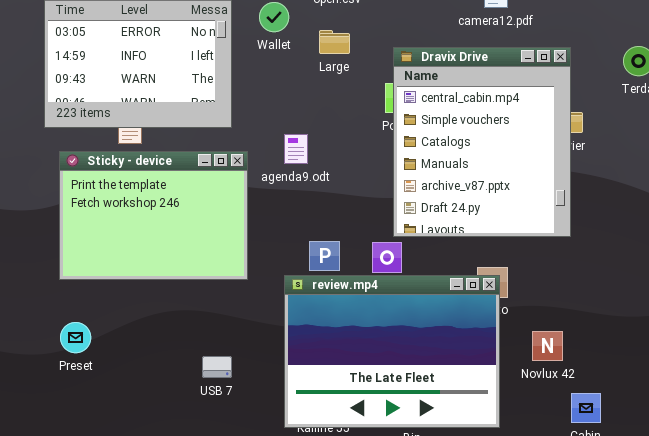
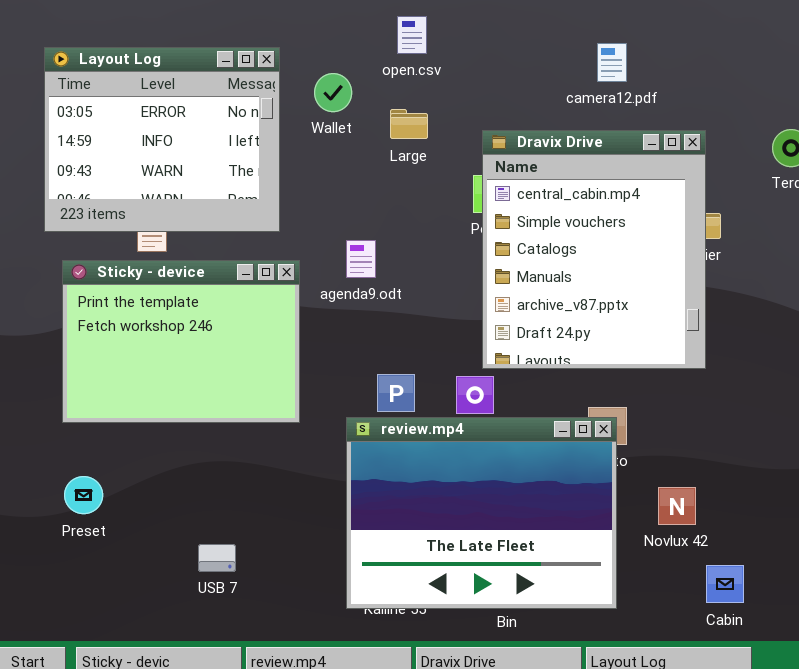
USB 7: [202,356,232,378] -> [198,544,236,572], moved

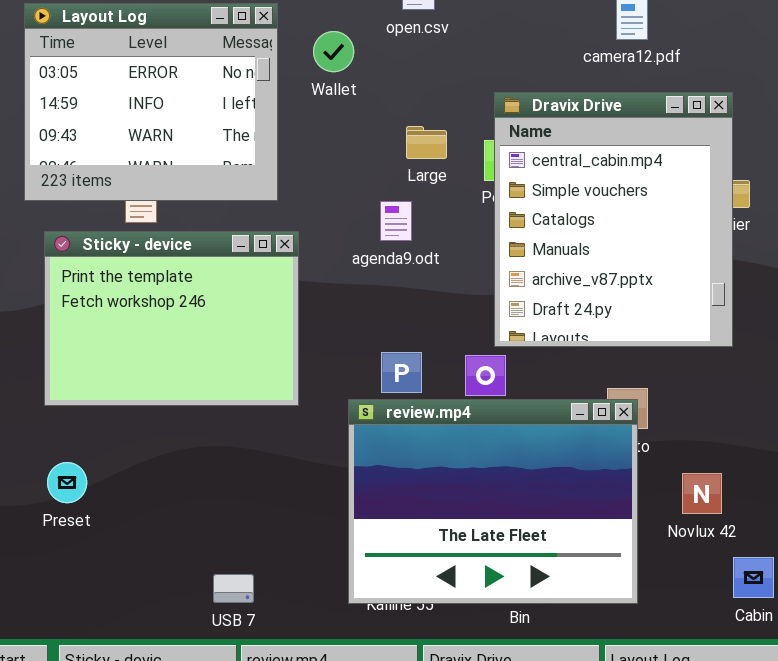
Large: [390,109,428,139] -> [406,126,447,159], moved
agenda9.odt: [346,240,376,278] -> [380,201,412,241], moved
USB 7: [198,544,236,572] -> [213,574,254,603], moved

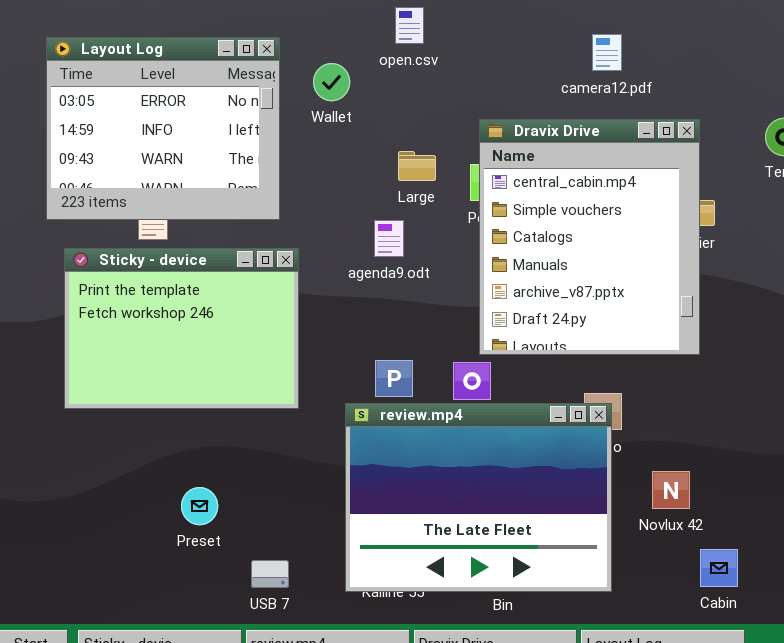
Preset: [47,462,87,503] -> [181,487,218,525], moved
USB 7: [213,574,254,603] -> [251,560,289,588], moved

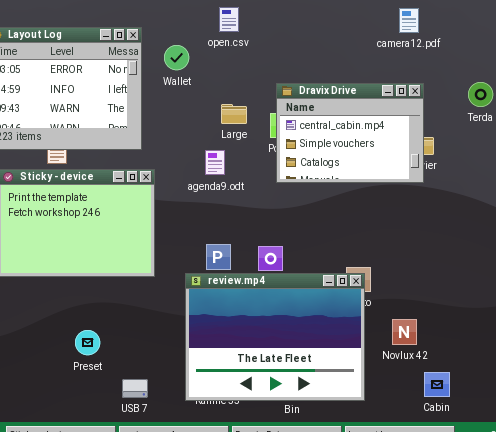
camera12.pdf: [592,34,622,71] -> [399,8,419,33], moved
Dravix Drive: [479,119,700,355] -> [276,83,424,183], resized

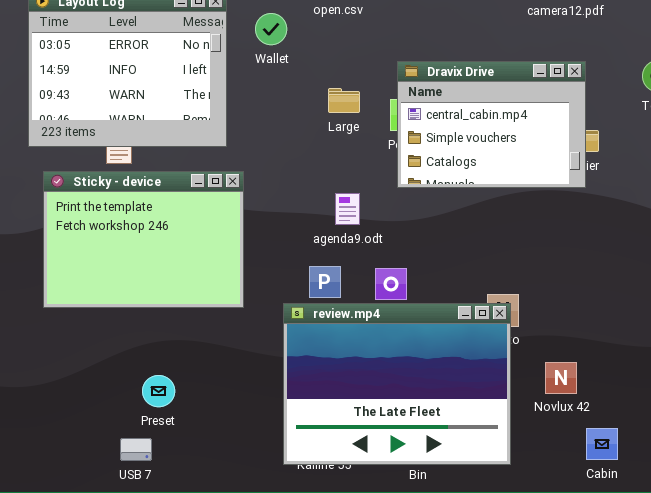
agenda9.odt: [205,150,225,175] -> [335,193,360,225], moved
USB 7: [122,379,148,398] -> [120,438,152,461], moved

